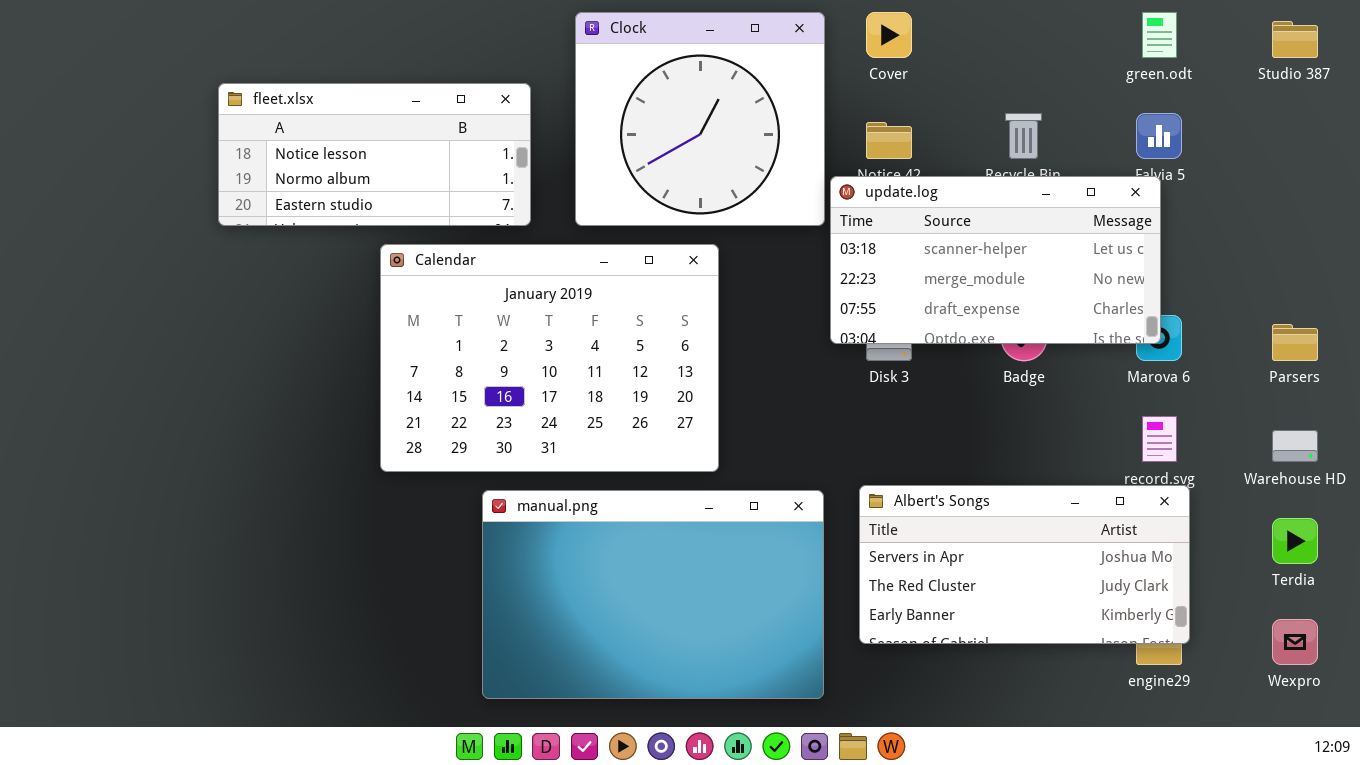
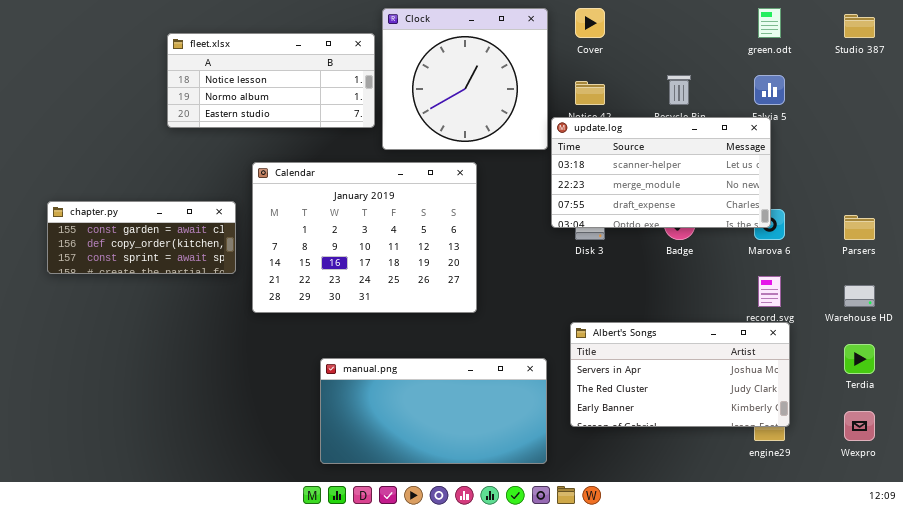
fleet.xlsx: [218,83,531,226] -> [167,33,375,128], moved
chapter.py: none -> [47,201,236,274], opened
manual.png: [482,490,824,699] -> [320,358,547,464], resized

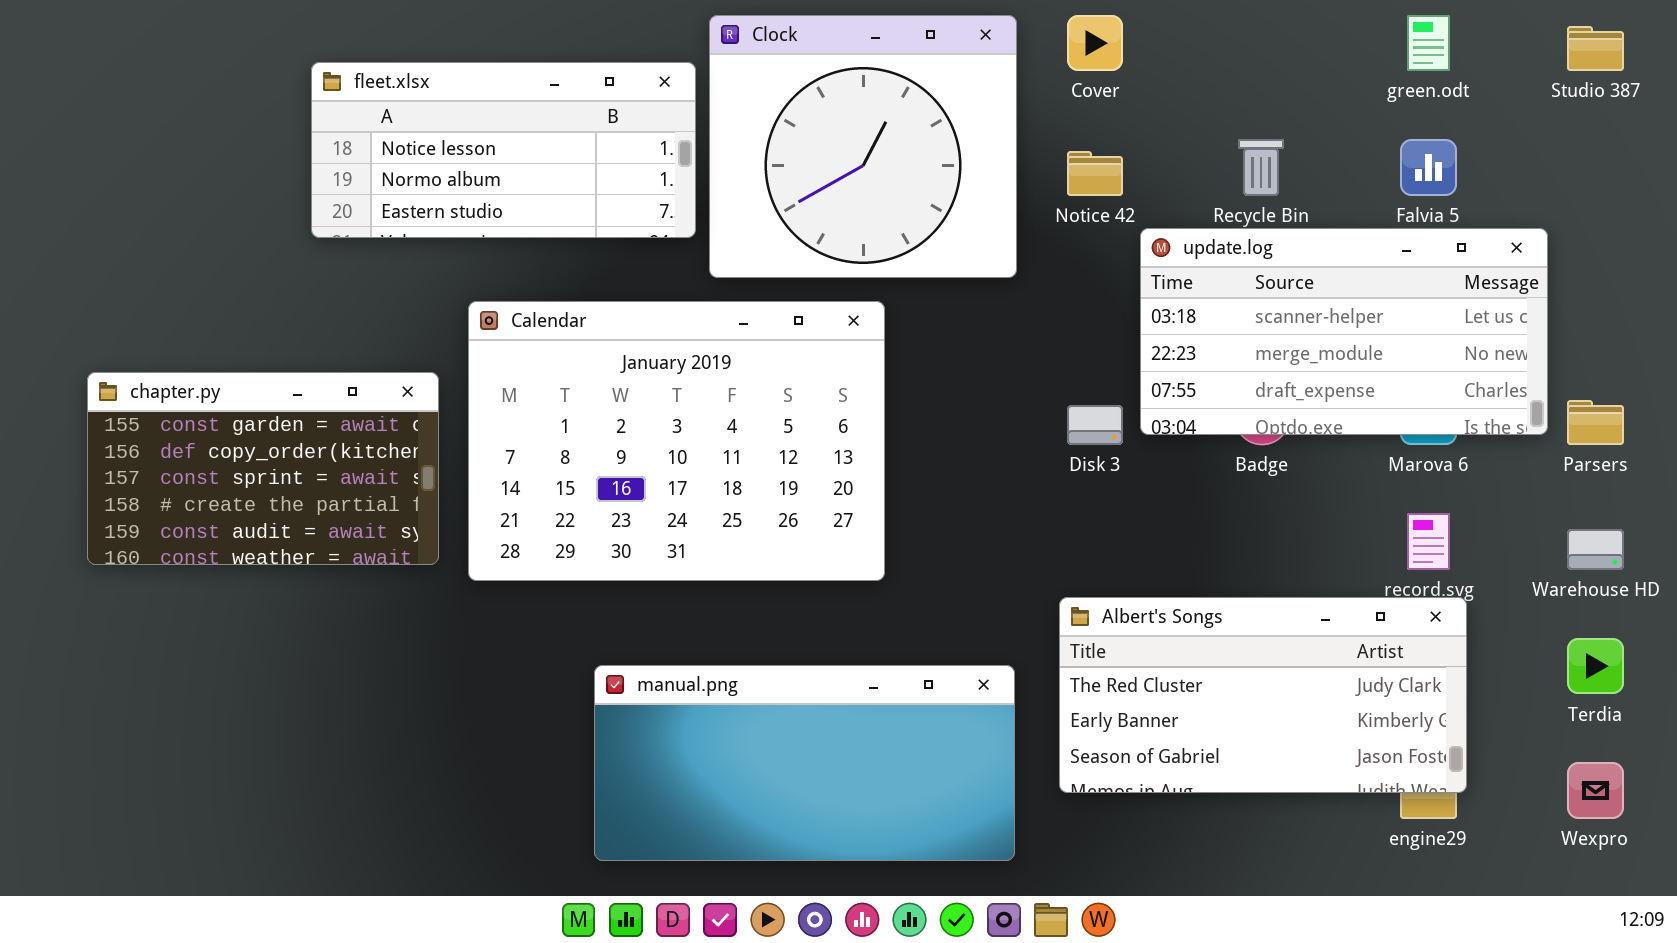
update.log: [551,117,771,228] -> [1140,228,1548,435], moved
chapter.py: [47,201,236,274] -> [87,372,439,565], resized
Albert's Songs: [570,322,790,427] -> [1059,597,1467,793], scrolled down 1 row

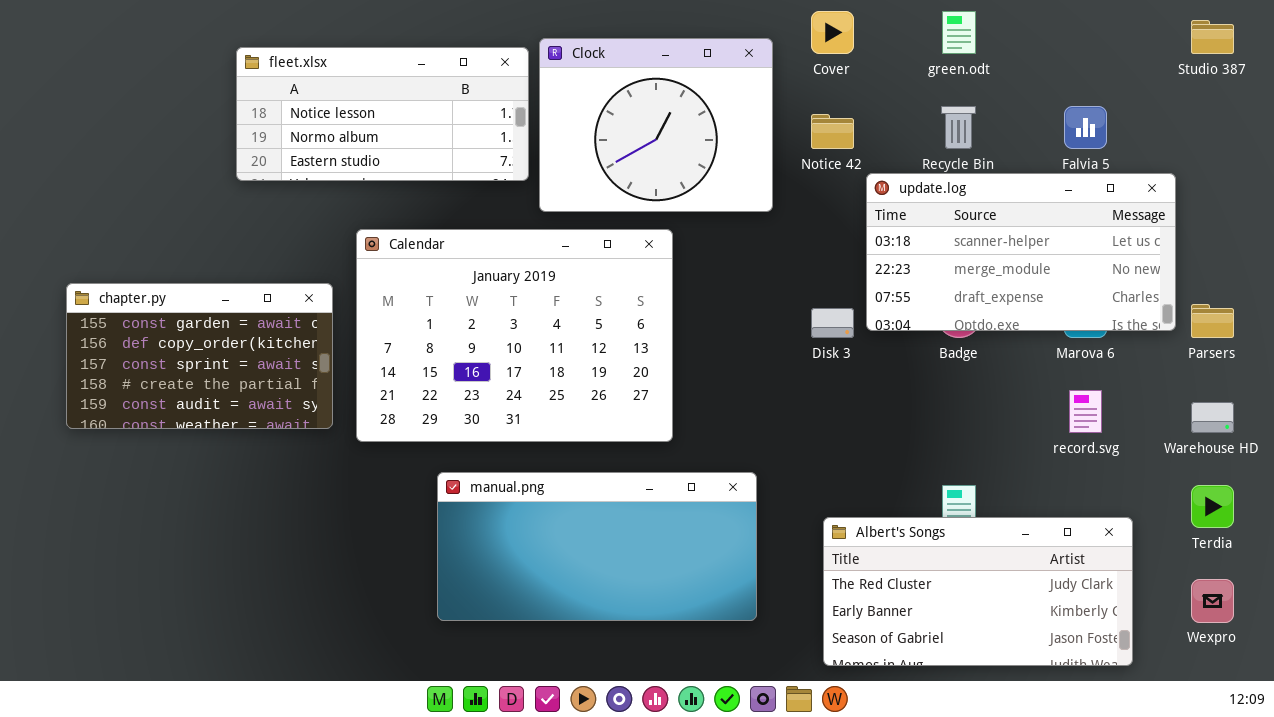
Clock: [709,15,1017,278] -> [539,38,773,212], resized
green.odt: [1407,15,1450,71] -> [942,11,976,54], moved
Albert's Songs: [1059,597,1467,793] -> [823,517,1133,666], moved
manual.png: [594,665,1015,861] -> [437,472,757,621], moved

